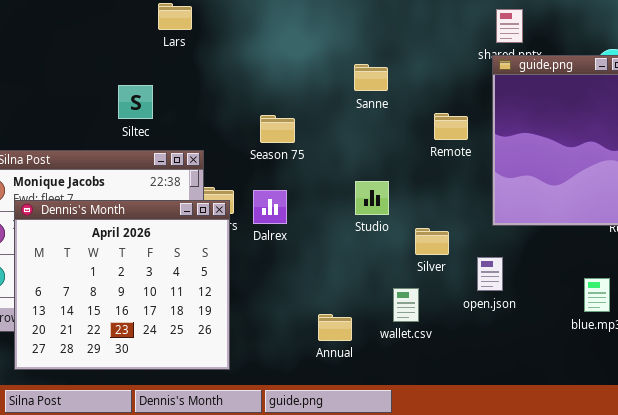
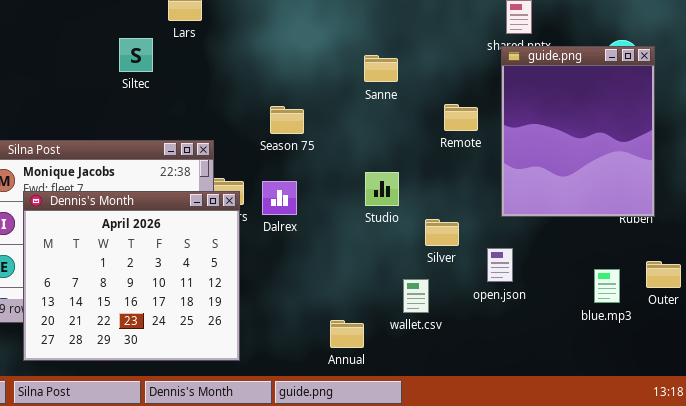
Siltec: [118,85,153,119] -> [119,38,153,72], moved
Annual: [318,314,352,341] -> [330,320,364,348], moved

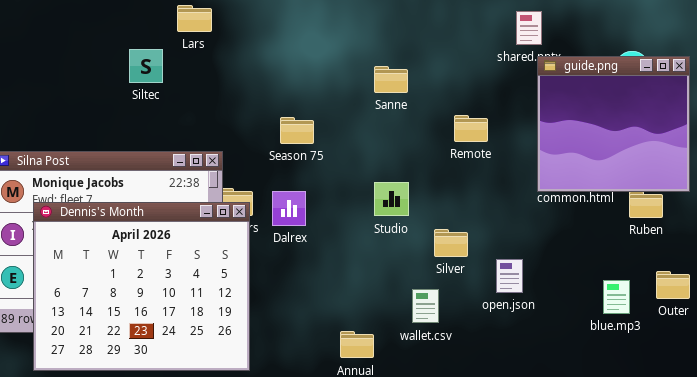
guide.png: [501,46,655,217] -> [537,56,690,192], moved, resized

